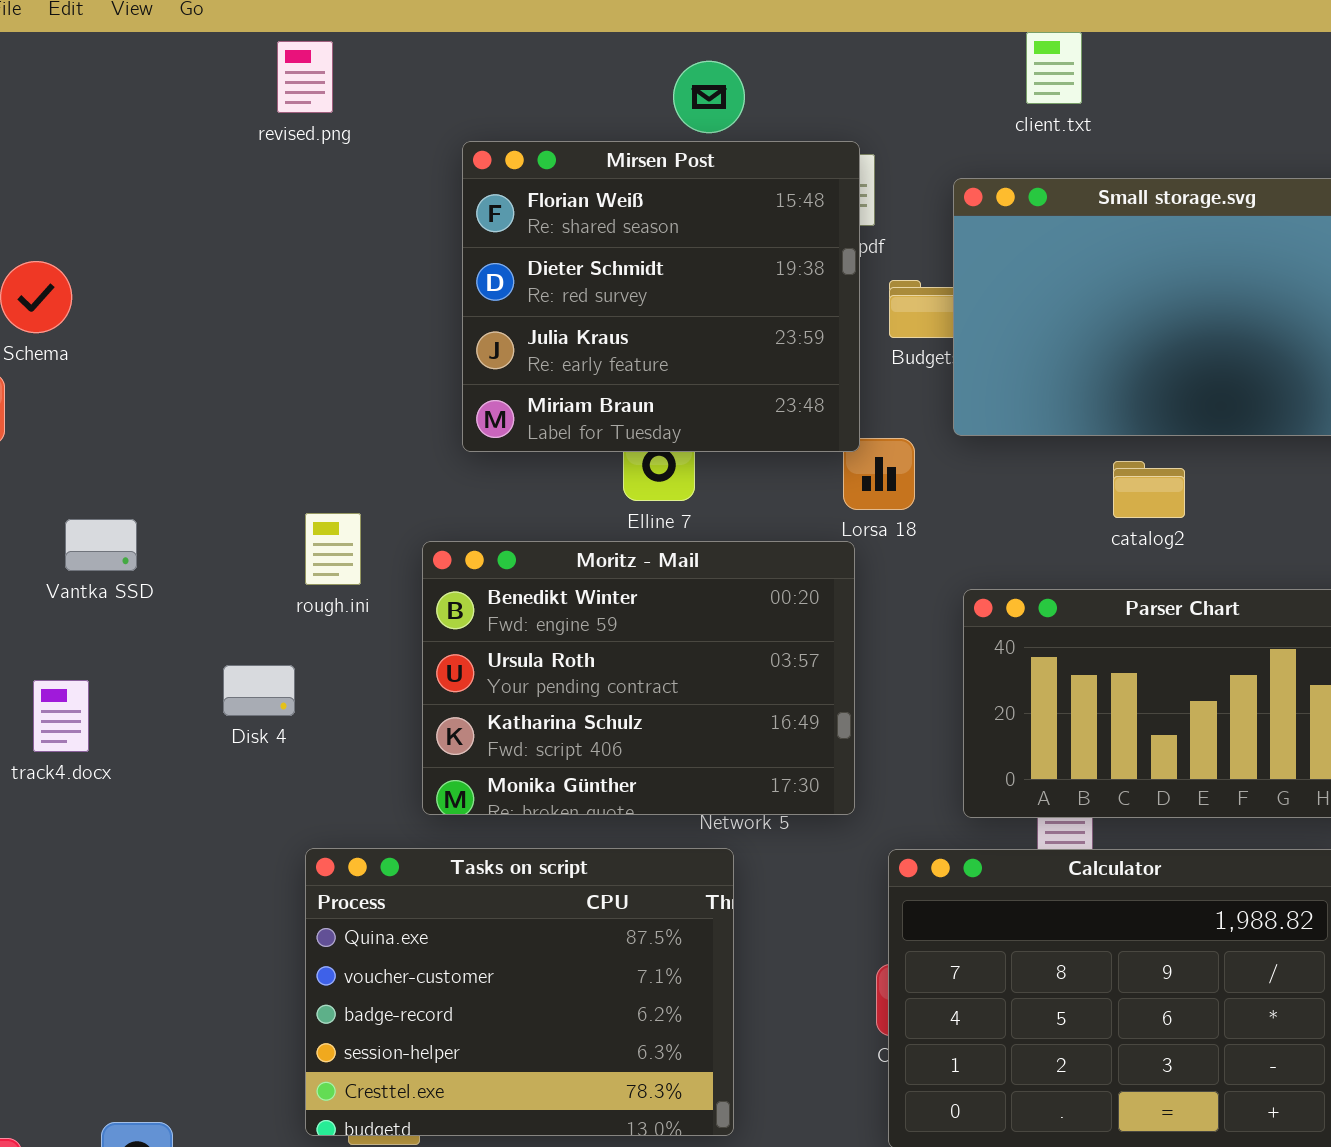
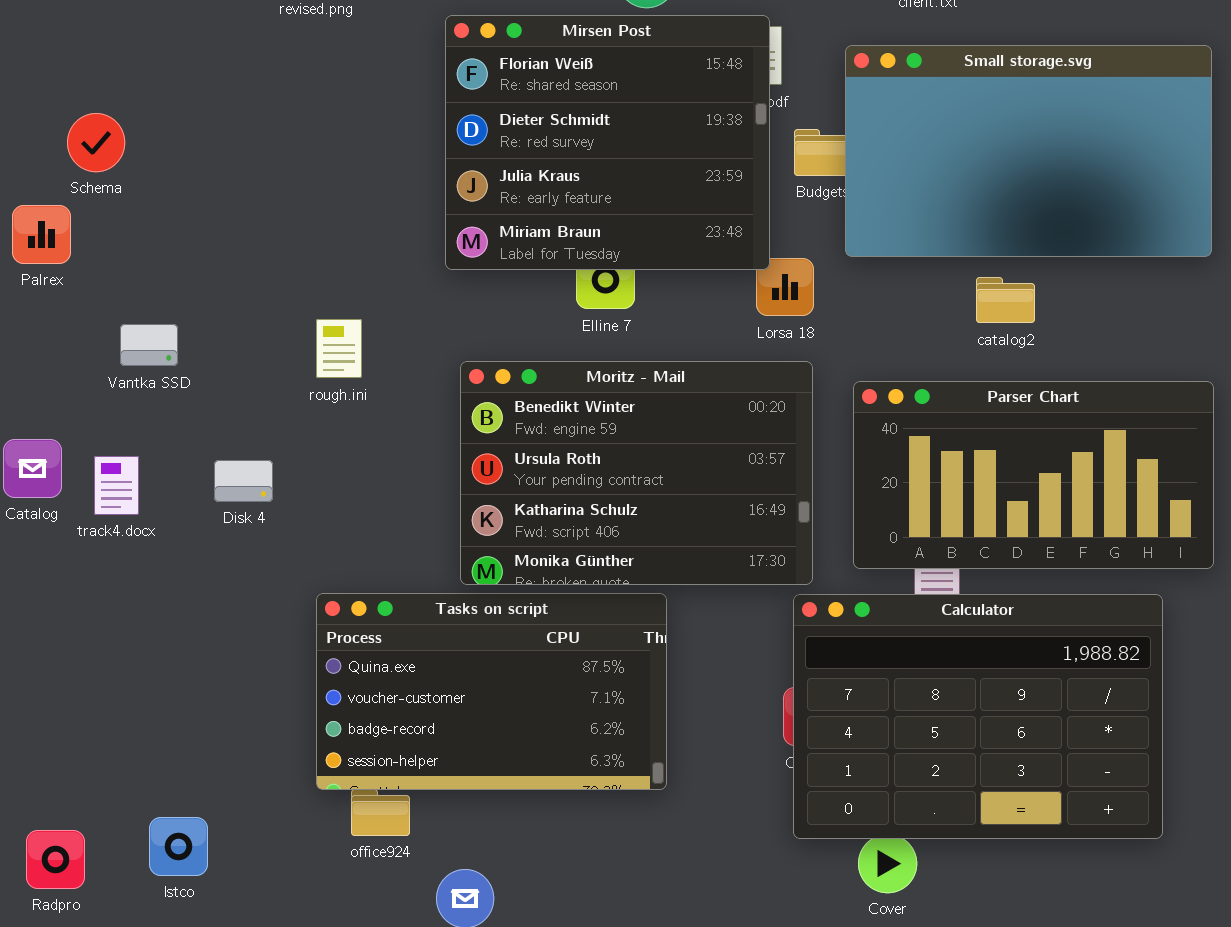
Moritz - Mail: [422,541,855,815] -> [460,361,813,585], moved
Disk 4: [223,665,295,716] -> [214,460,273,502], moved
Tasks on script: [305,848,734,1136] -> [316,593,667,790], resized

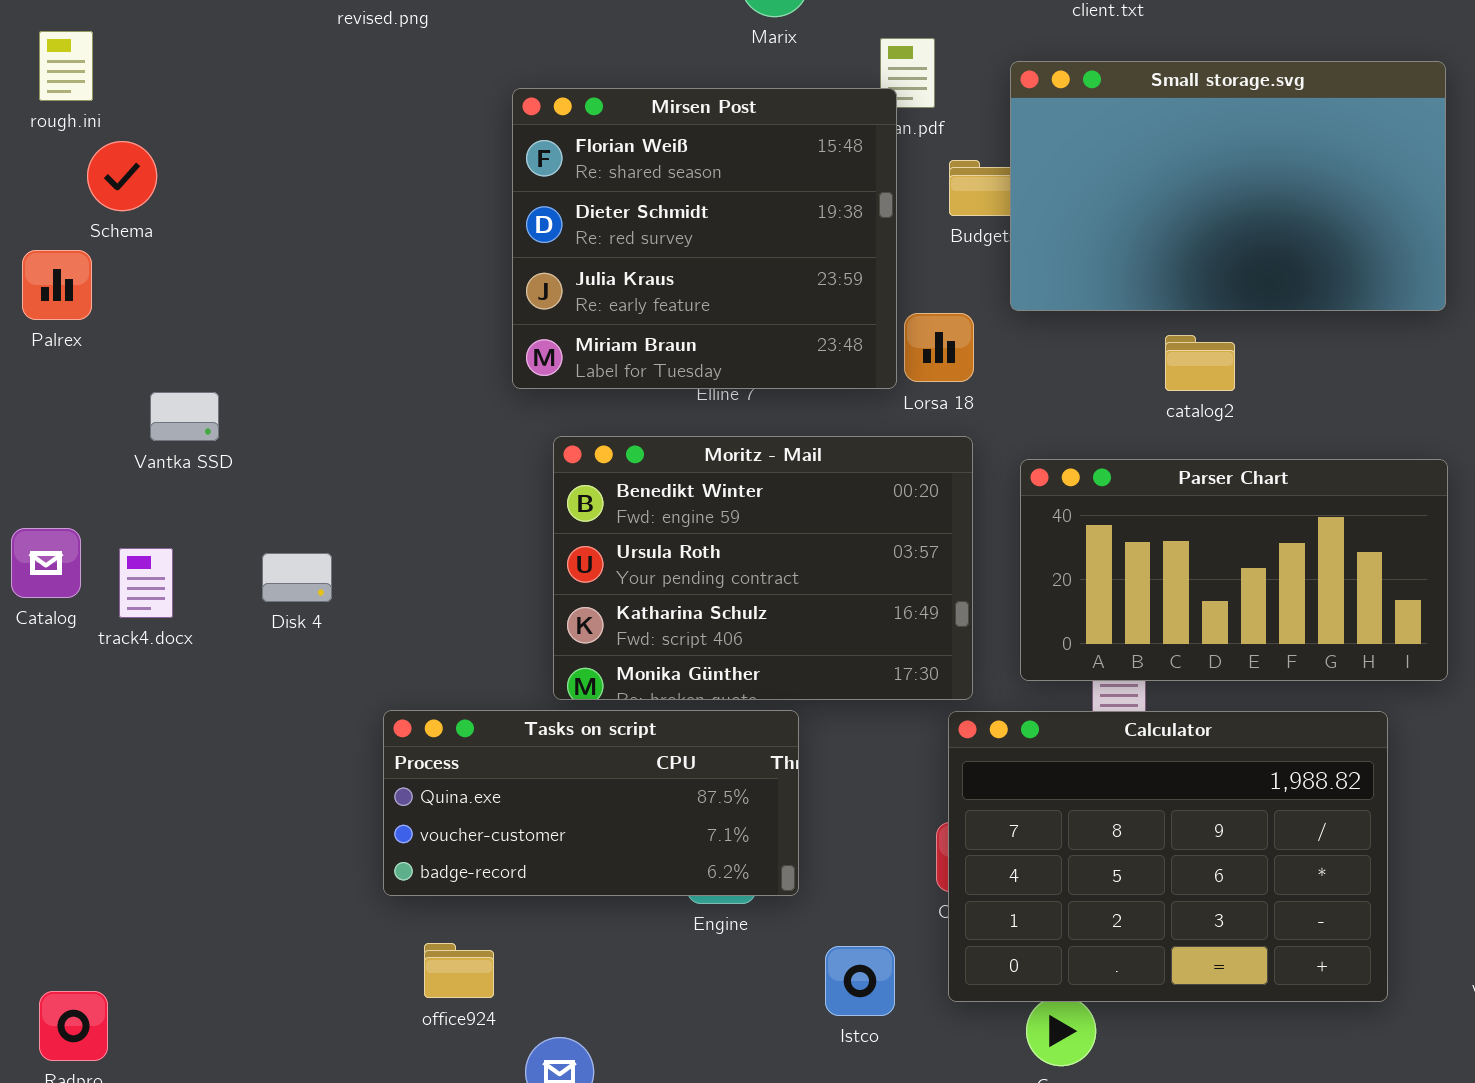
Mirsen Post: [445,15,770,270] -> [512,88,897,389], moved
rough.ini: [316,319,362,378] -> [39,31,93,101], moved
Tasks on script: [316,593,667,790] -> [383,710,799,896], resized
Istco: [149,817,208,876] -> [825,946,895,1016], moved

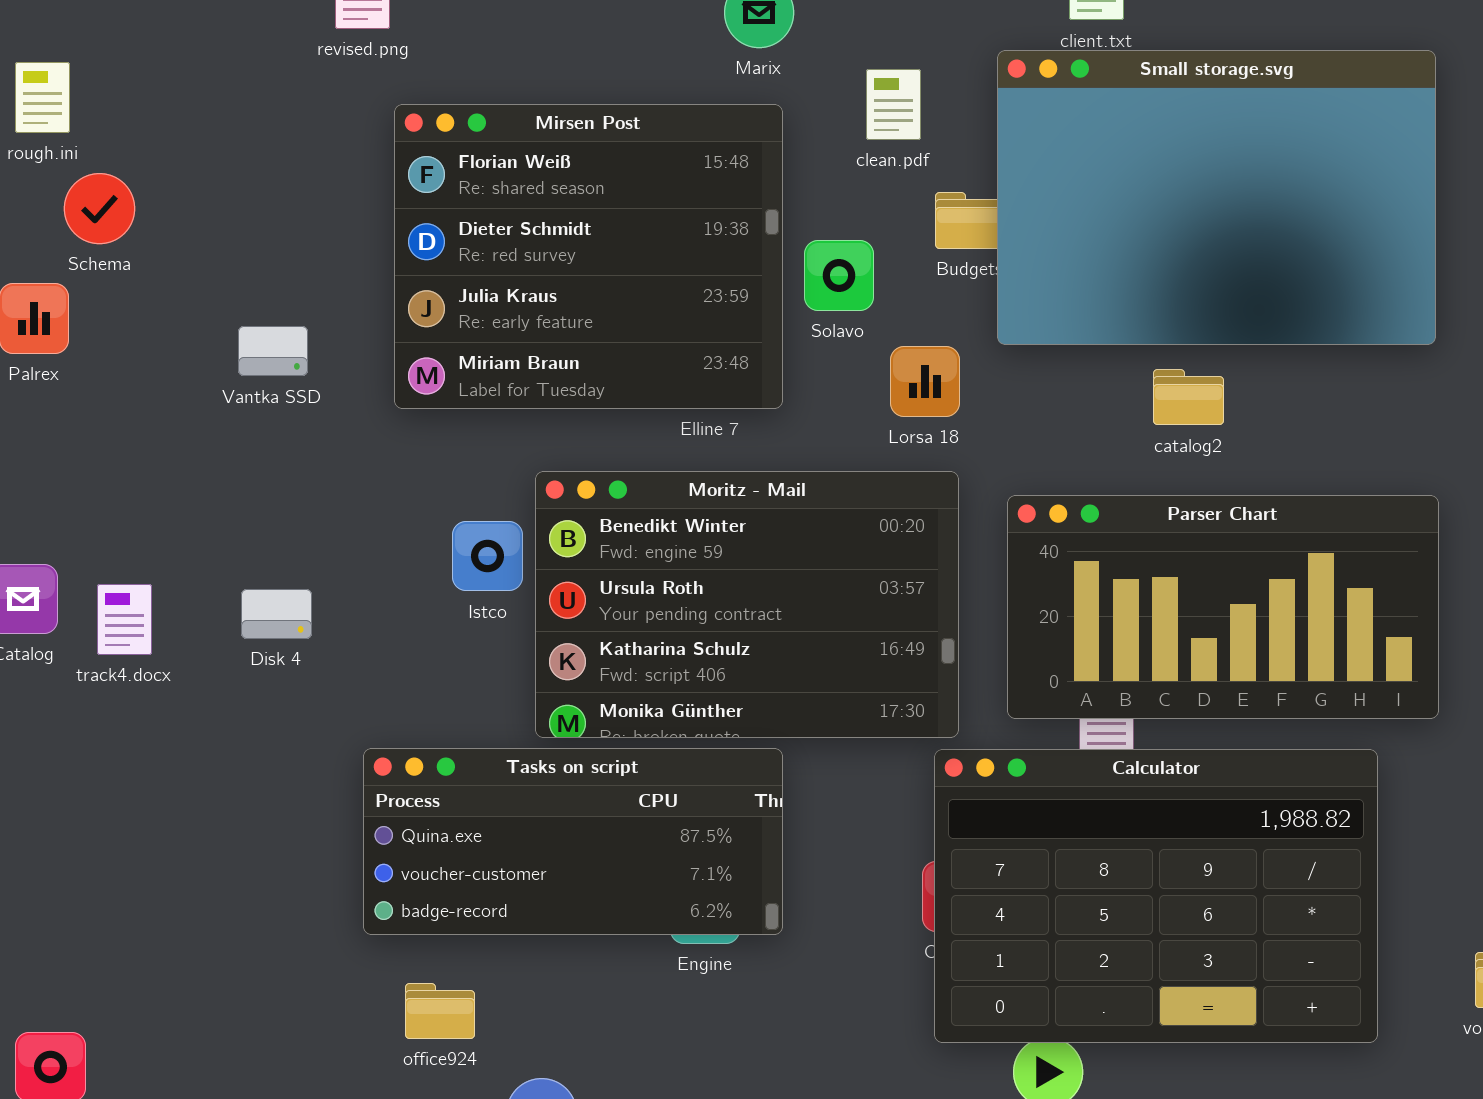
Small storage.svg: [1010,61,1446,311] -> [997,50,1436,345], resized
Mirsen Post: [512,88,897,389] -> [394,104,783,409], moved
Vantka SSD: [150,392,219,441] -> [238,326,308,376], moved
Istco: [825,946,895,1016] -> [452,521,523,591], moved

